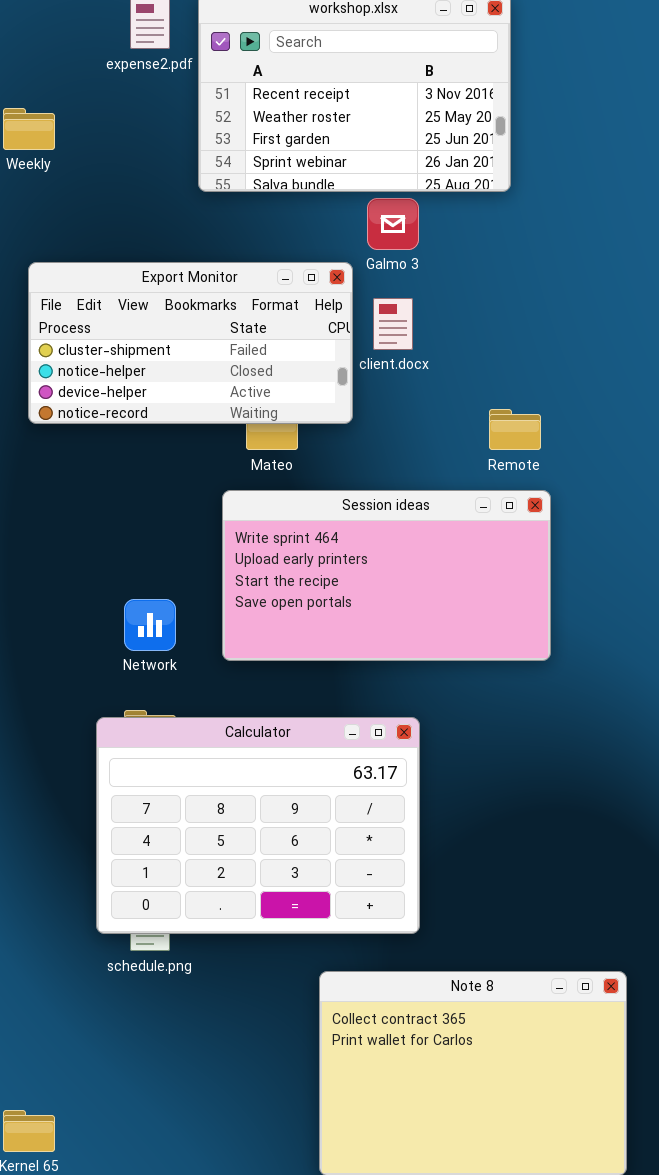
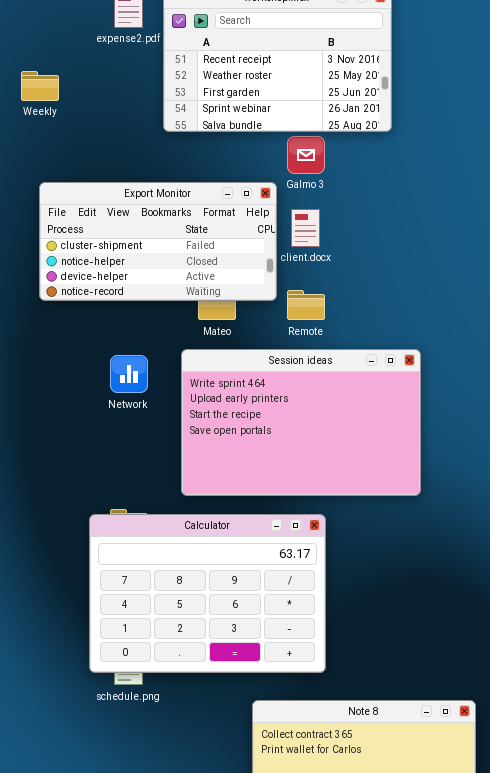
Remote: [489,409,541,450] -> [287,290,325,320], moved
Session ideas: [222,490,551,661] -> [181,349,421,496], resized
Network: [124,599,176,651] -> [110,355,148,393], moved

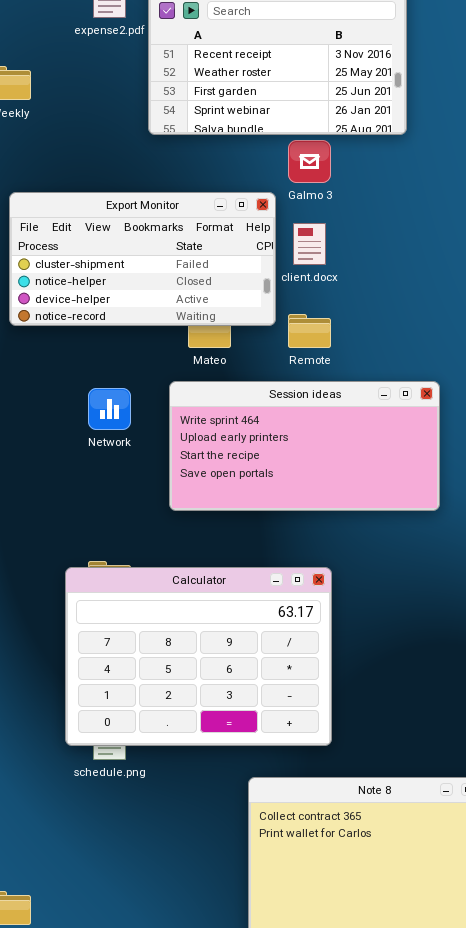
Session ideas: [181,349,421,496] -> [169,381,440,511], resized

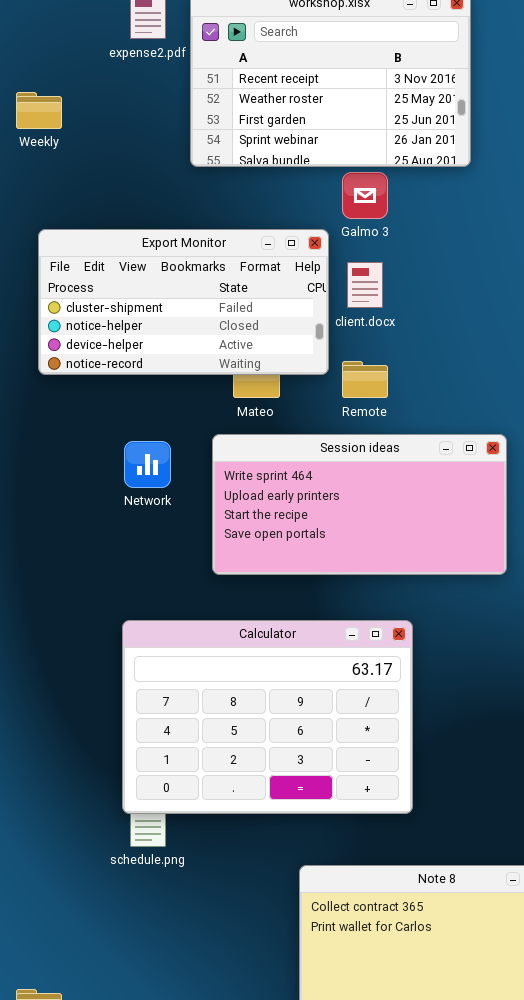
Calculator: [65,567,332,746] -> [122,620,413,814], moved

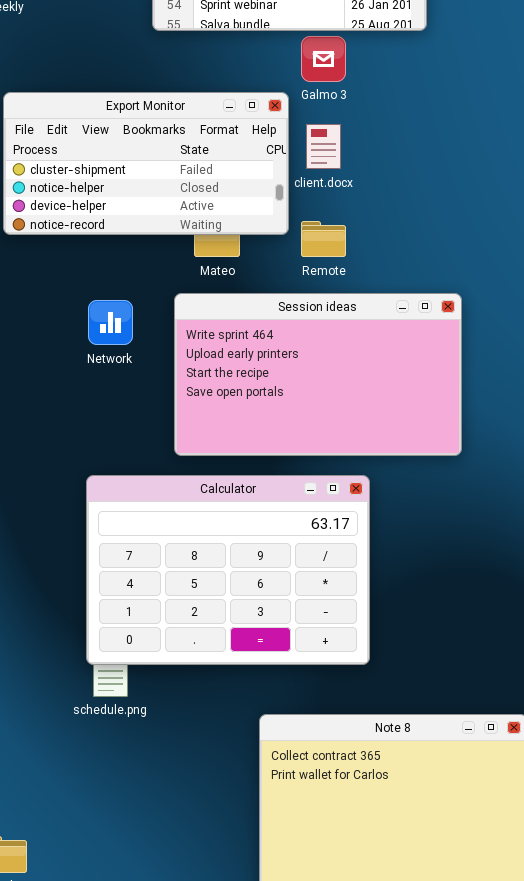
Session ideas: [212,434,507,575] -> [174,293,462,456], resized

